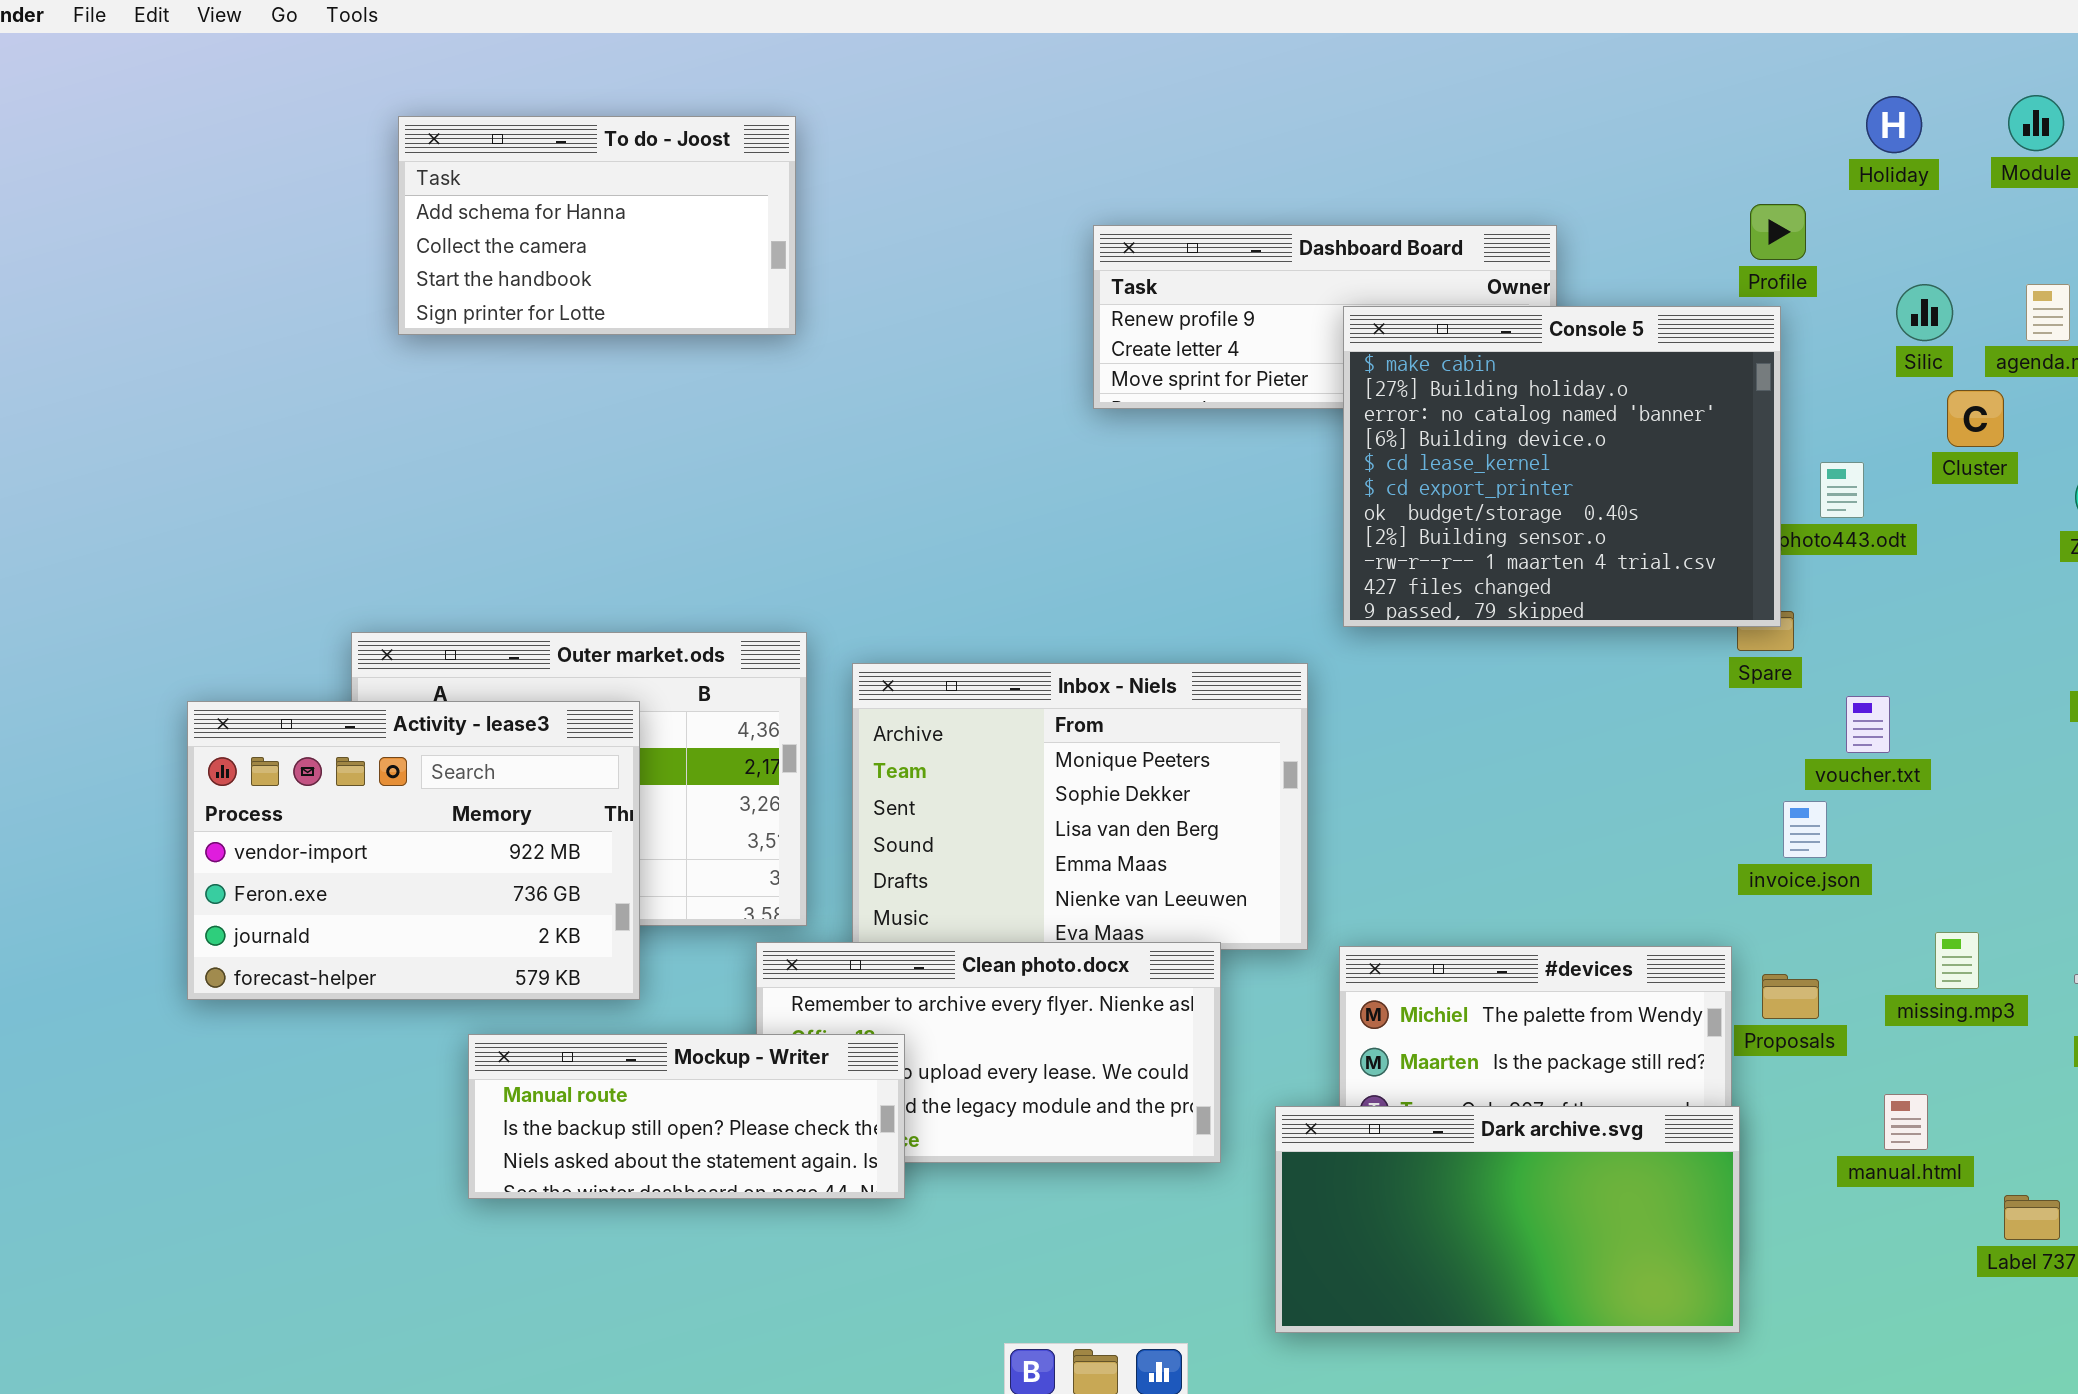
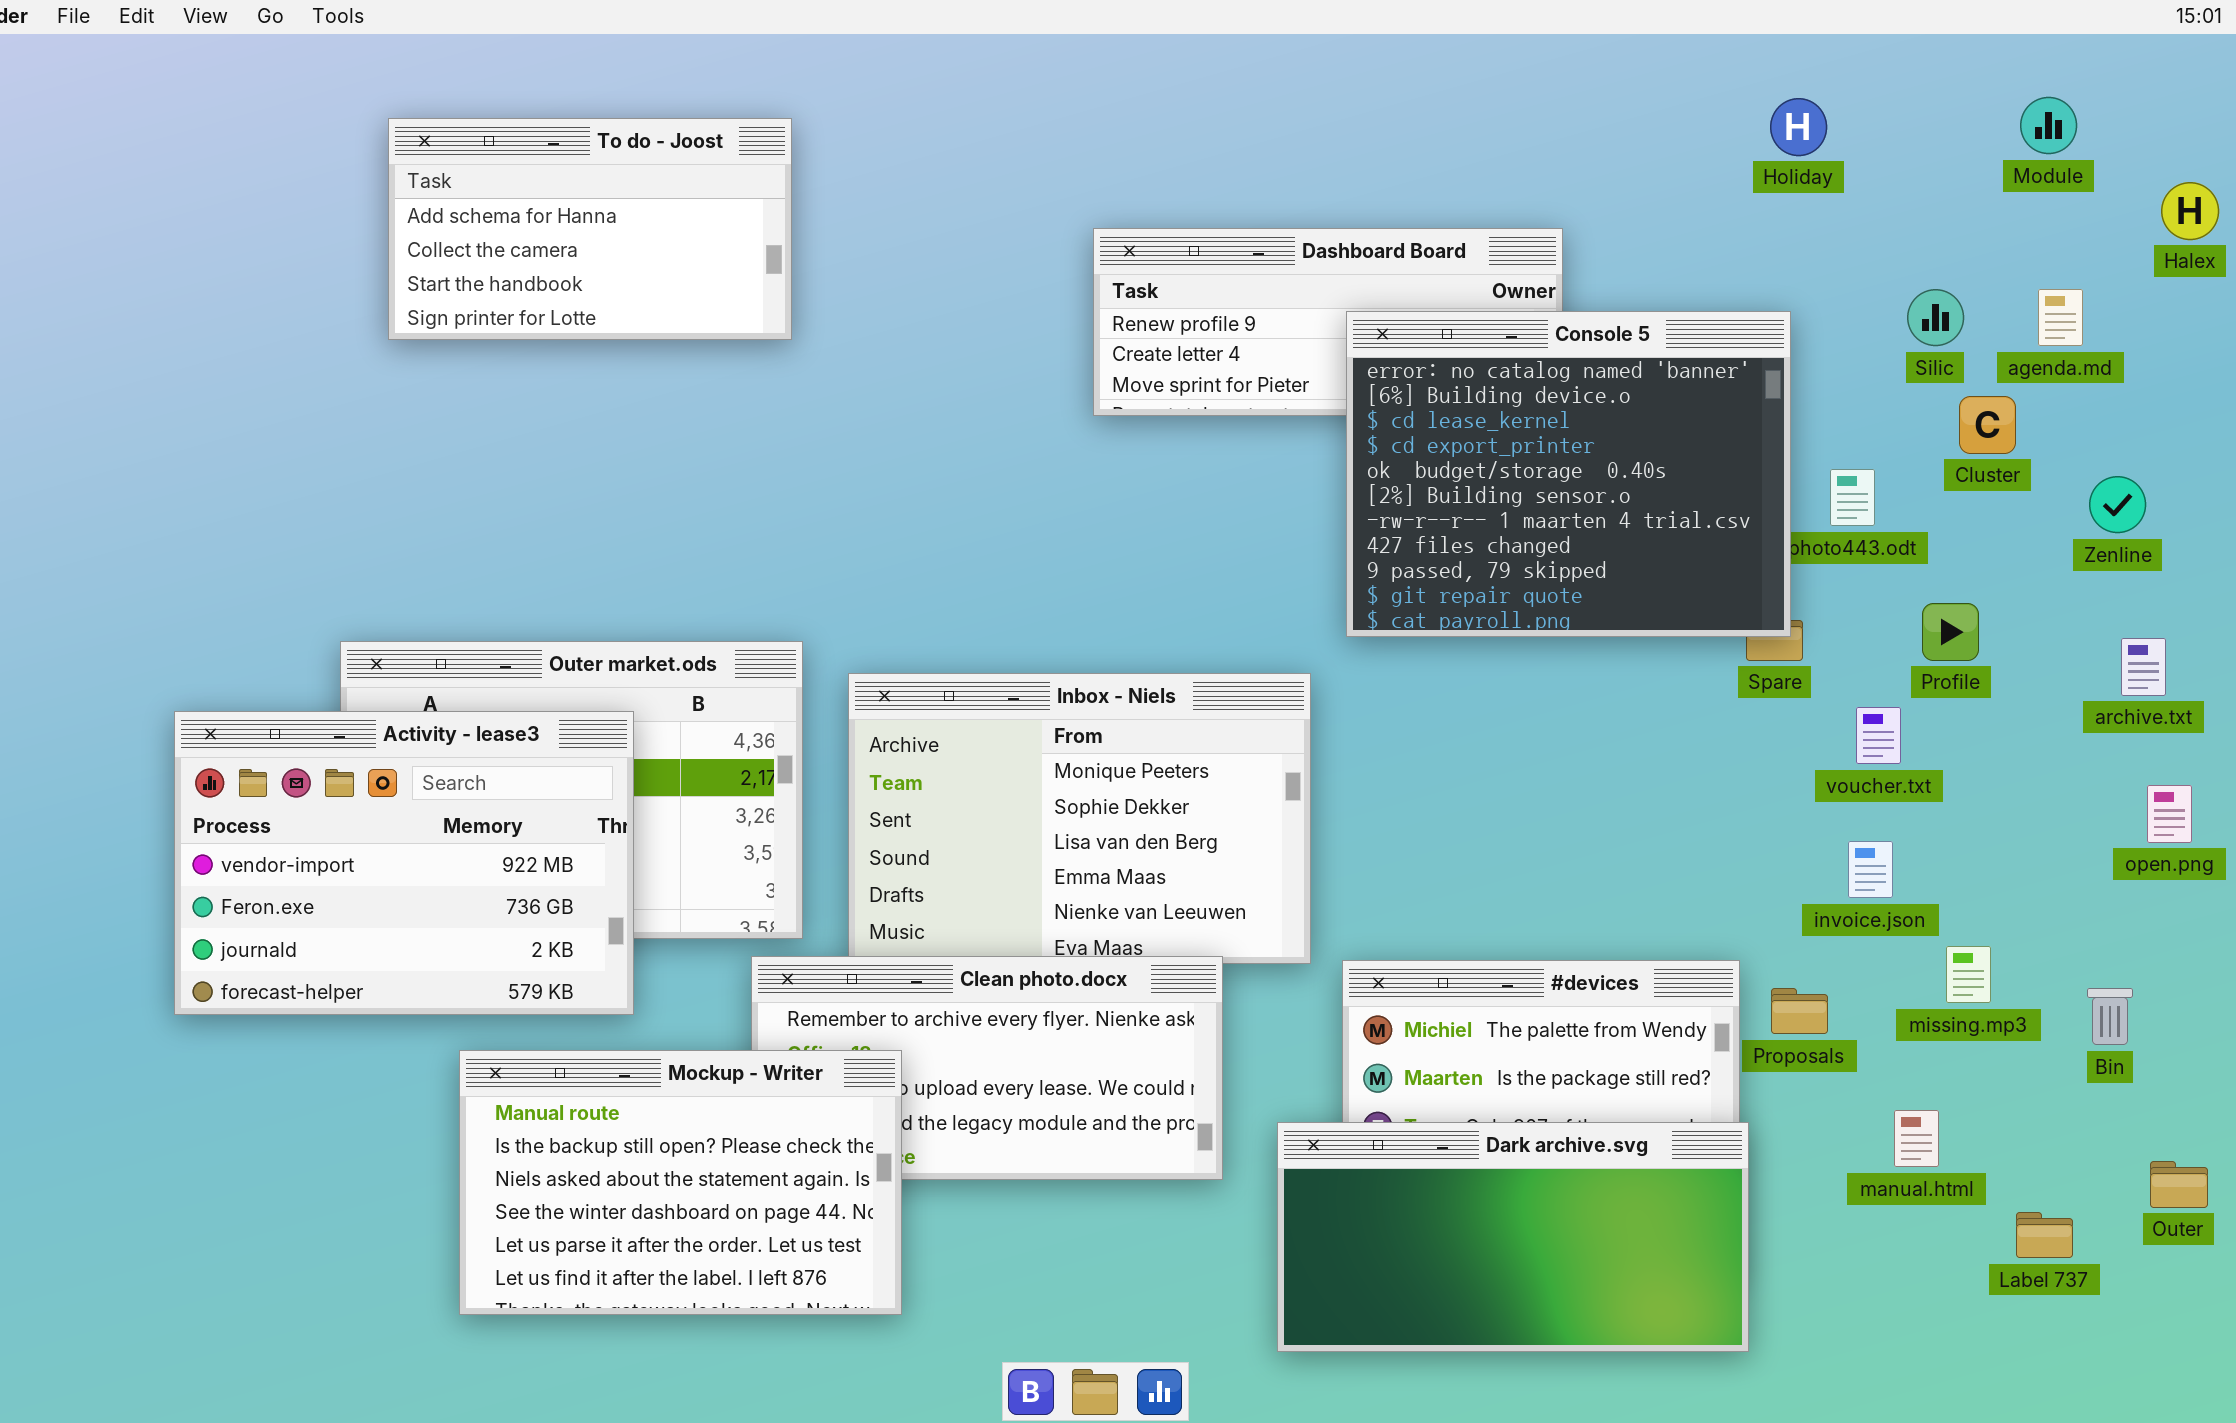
Holiday: [1866,96,1922,153] -> [1770,98,1827,156], moved
Profile: [1750,204,1806,260] -> [1922,603,1979,661], moved
Console 5: [1343,306,1781,627] -> [1346,311,1791,637], scrolled down 2 rows
invoice.json: [1783,801,1827,858] -> [1848,841,1893,898], moved
Mockup - Writer: [468,1034,905,1199] -> [459,1050,902,1315], resized

